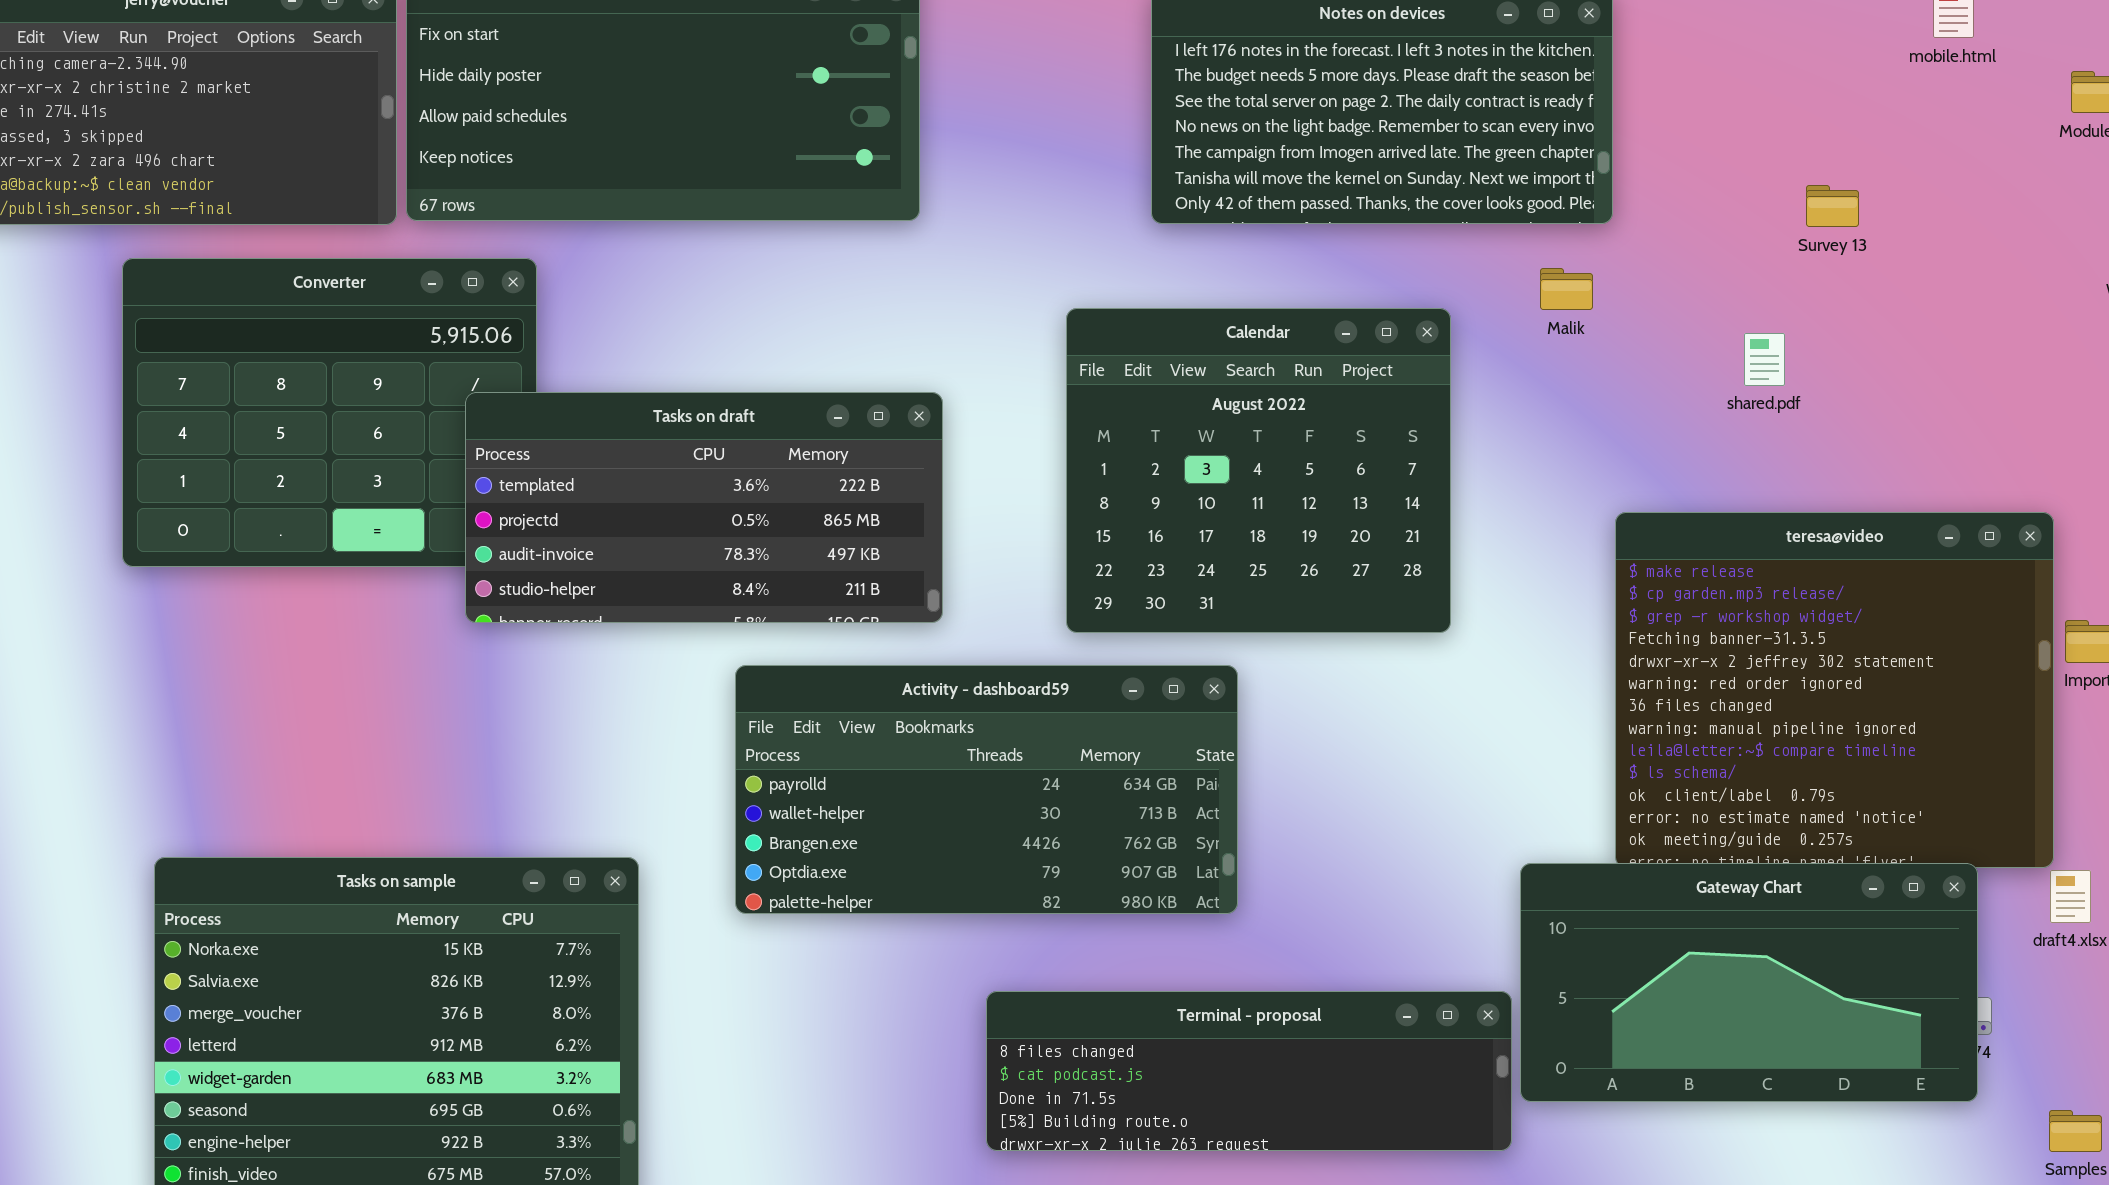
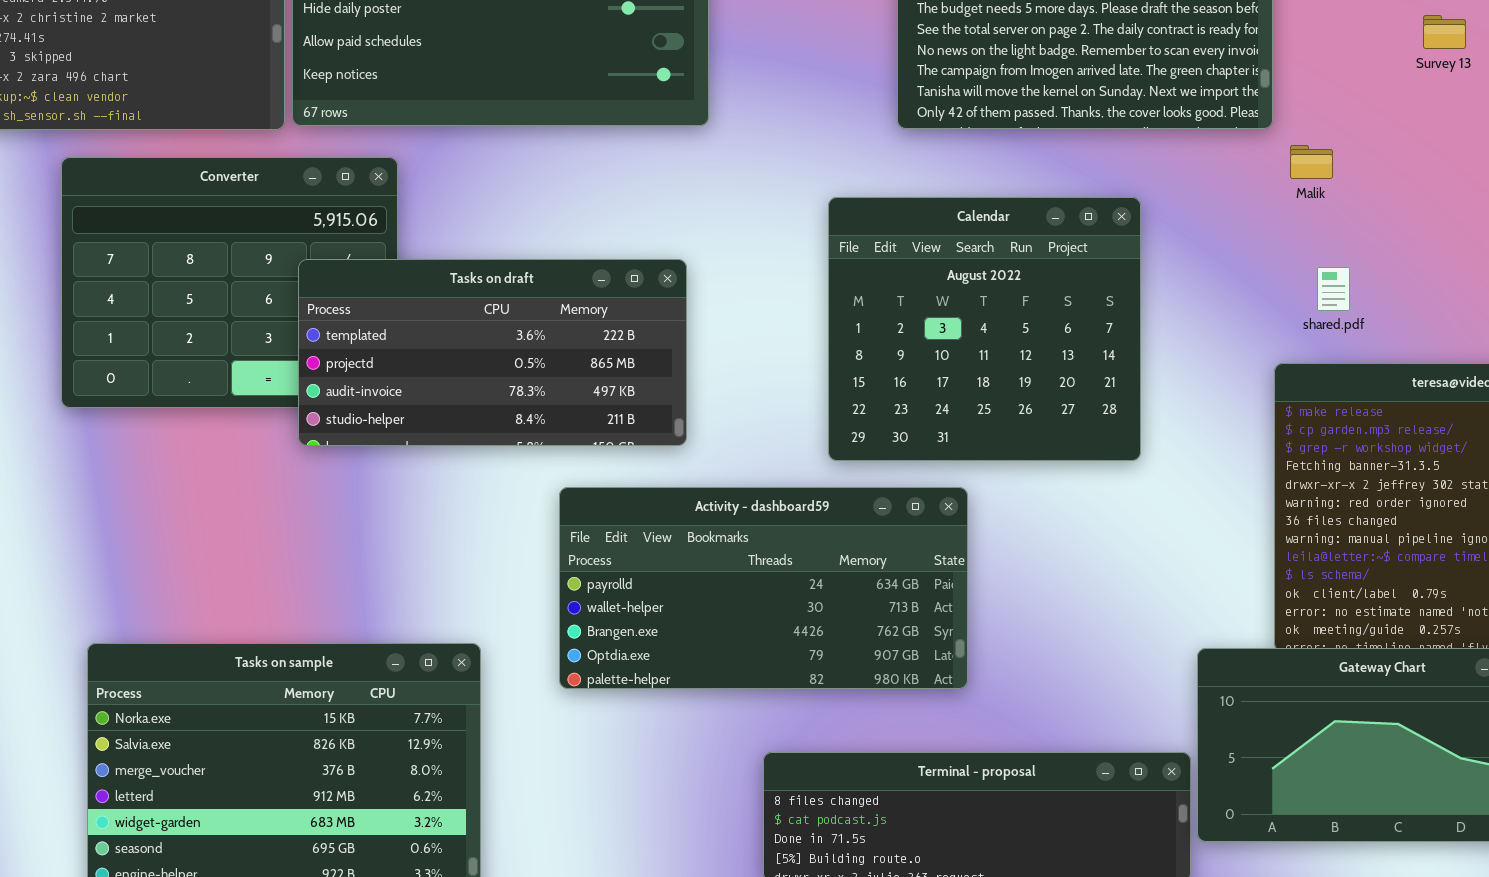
Survey 13: [1806,185,1859,227] -> [1423,15,1466,49], moved
Malik: [1540,268,1593,310] -> [1290,145,1333,179], moved
shared.pdf: [1744,333,1785,386] -> [1317,267,1350,311], moved
Tasks on draft: [465,392,943,623] -> [298,259,687,446], moved

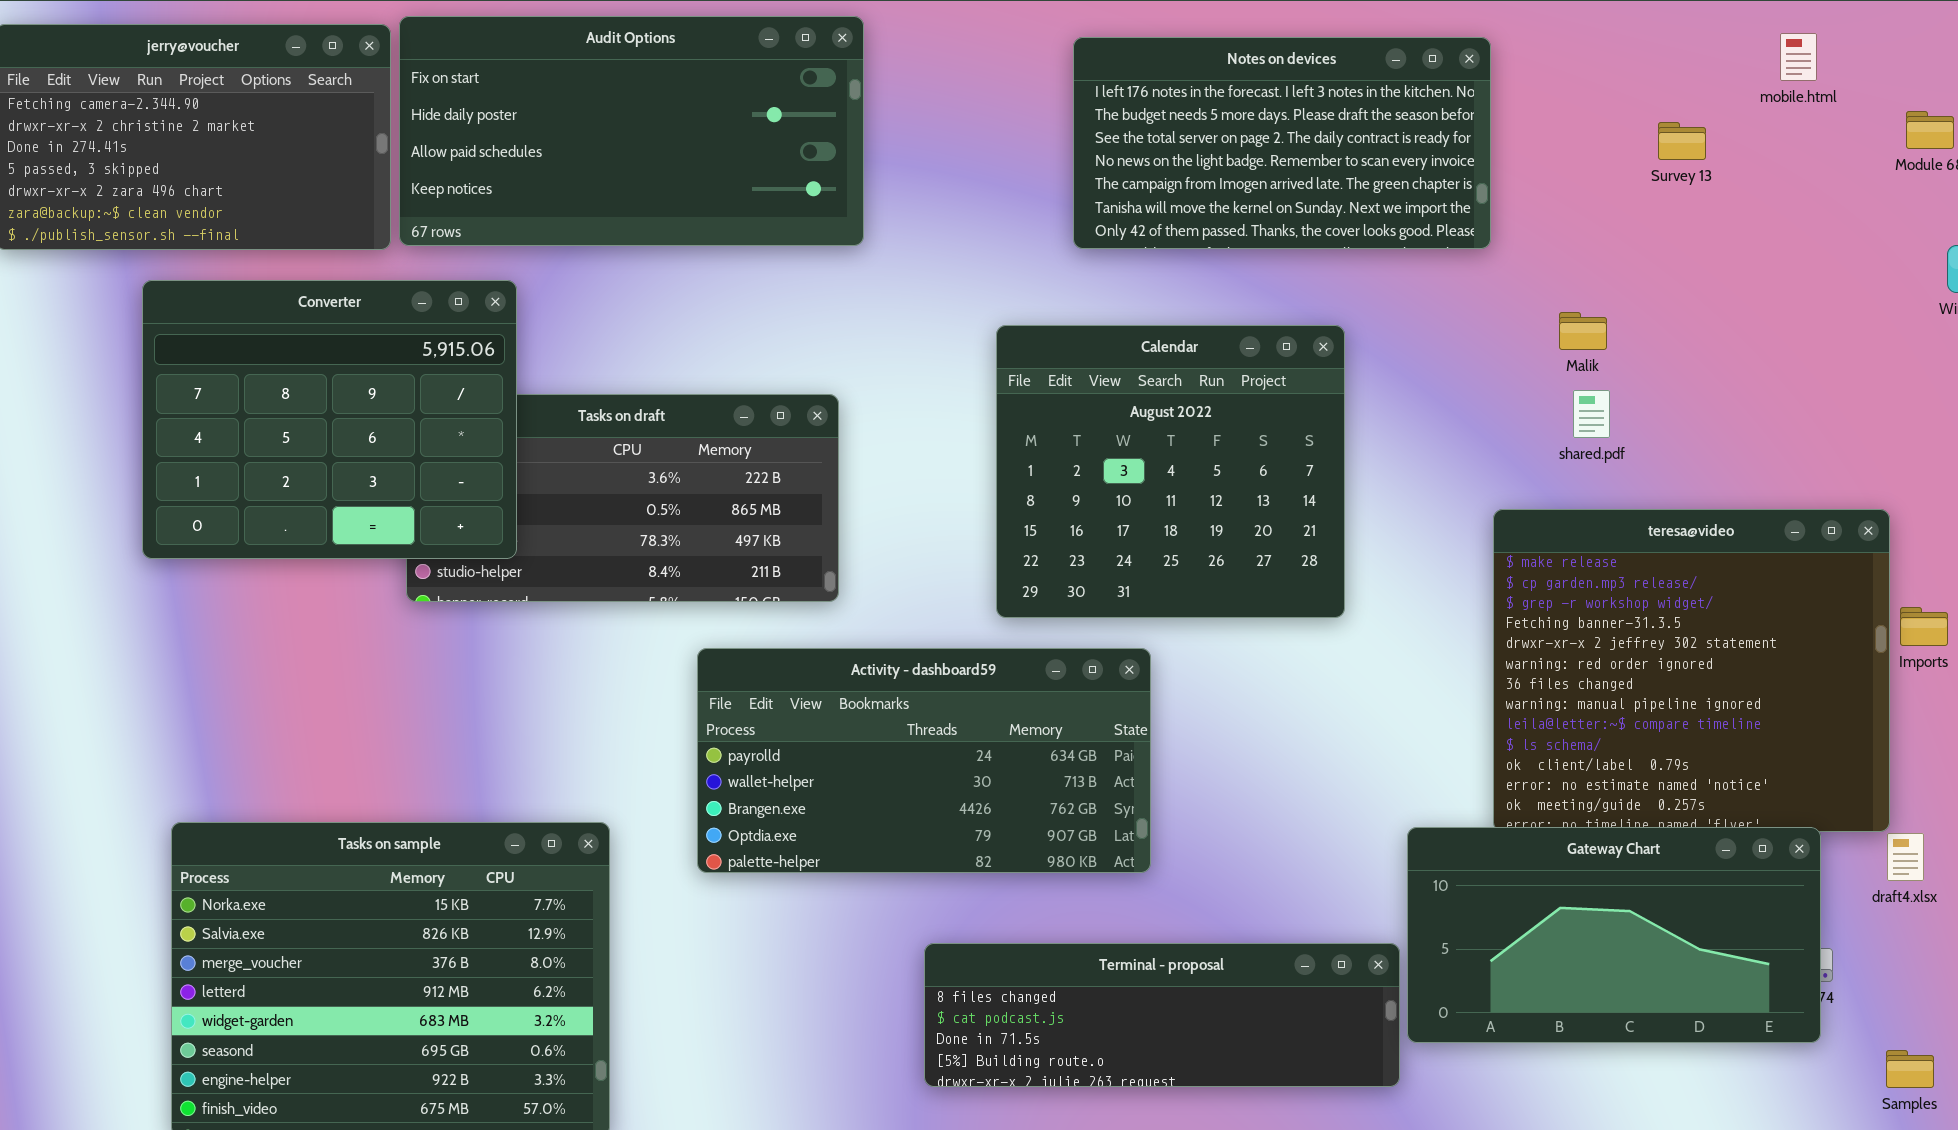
Malik: [1290,145,1333,179] -> [1559,312,1607,350], moved
Converter: [61,157,398,408] -> [142,280,517,559], raised
shared.pdf: [1317,267,1350,311] -> [1573,390,1610,438], moved

